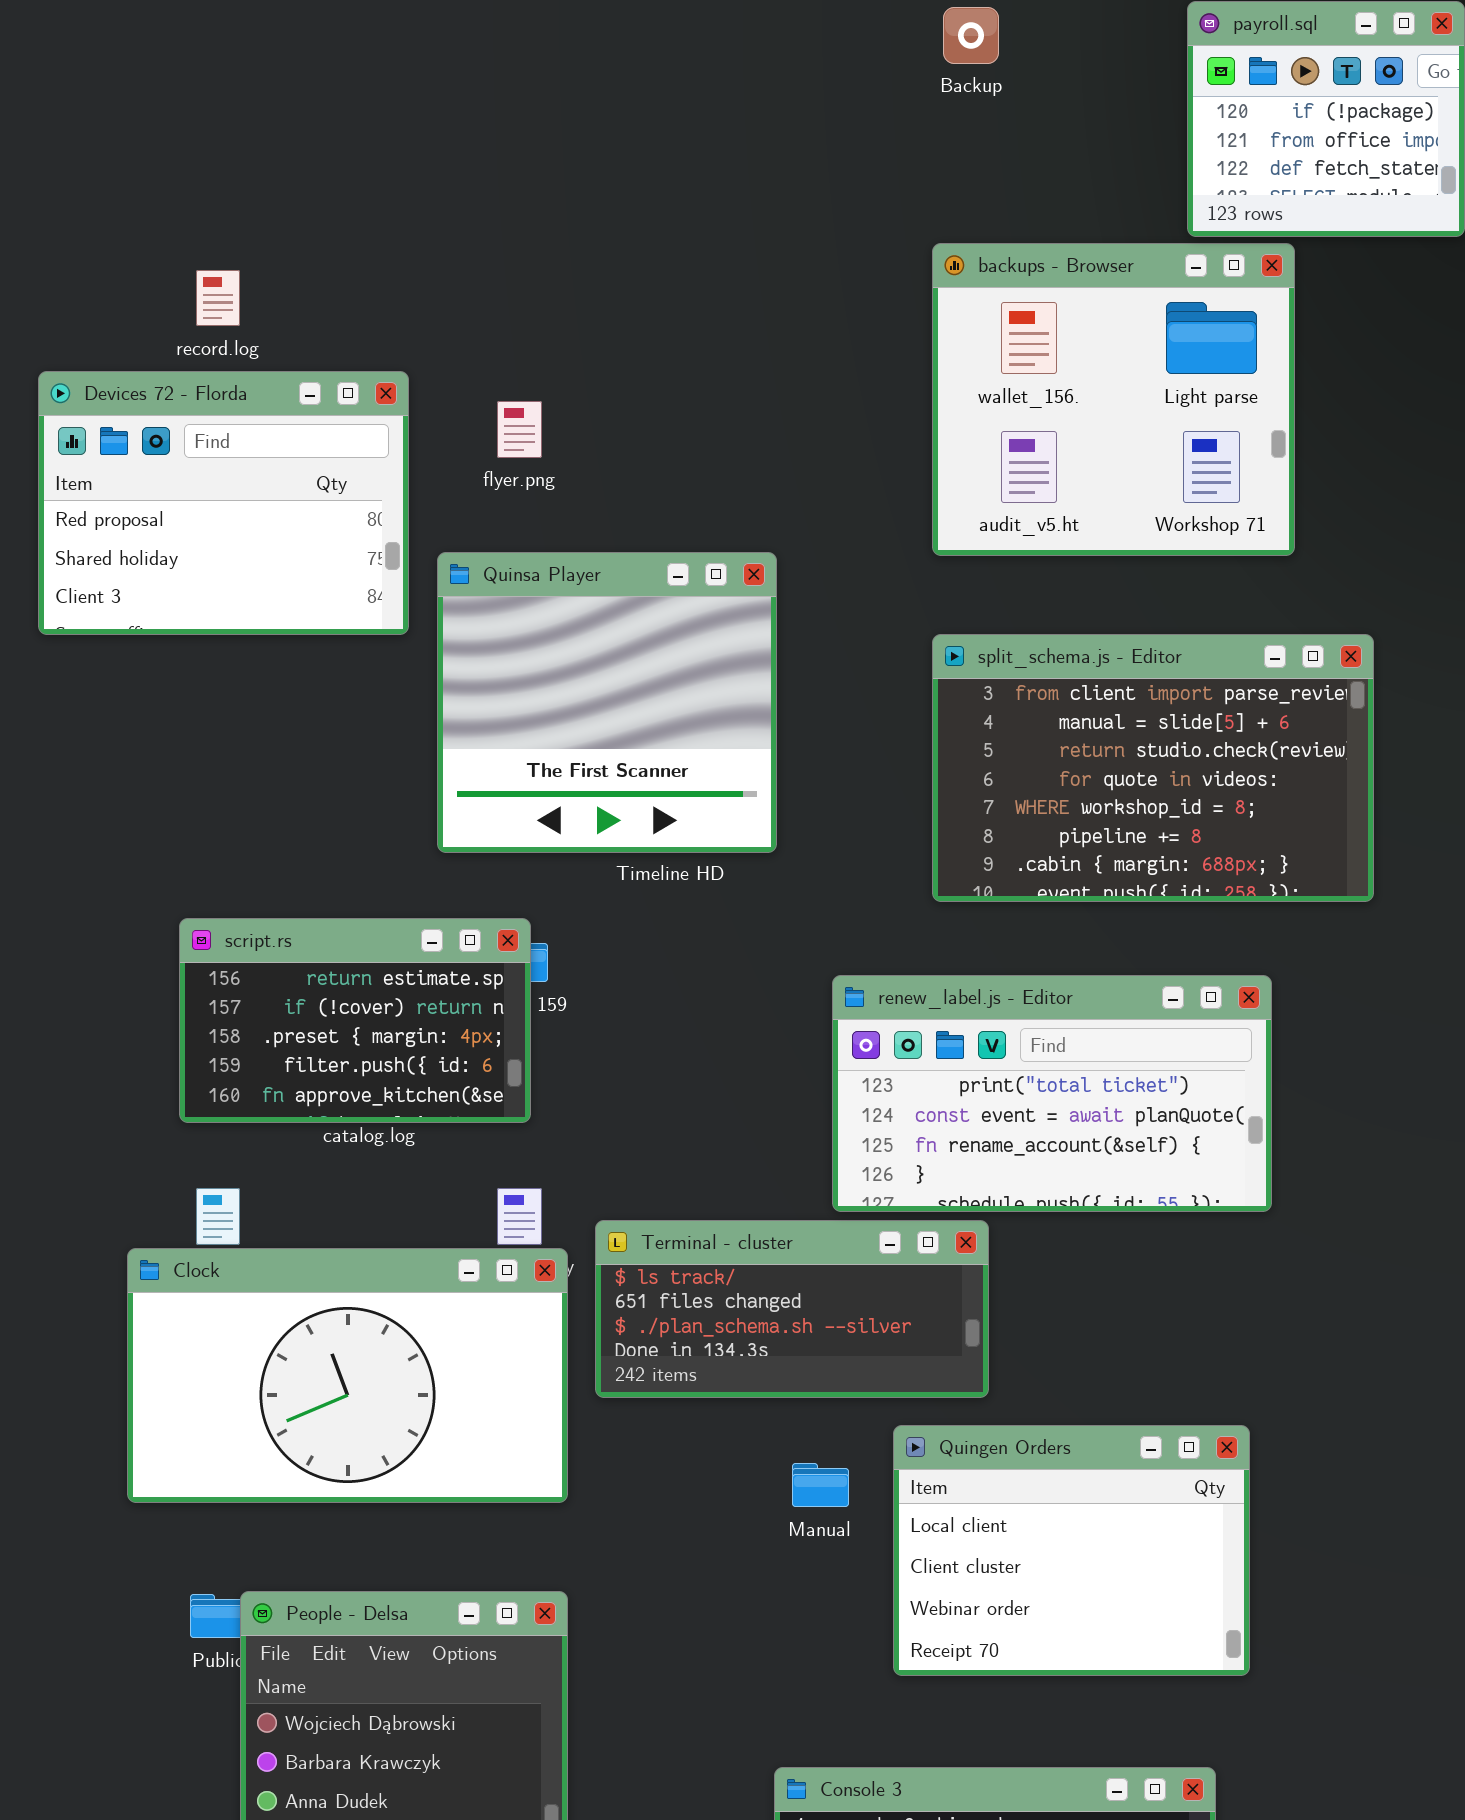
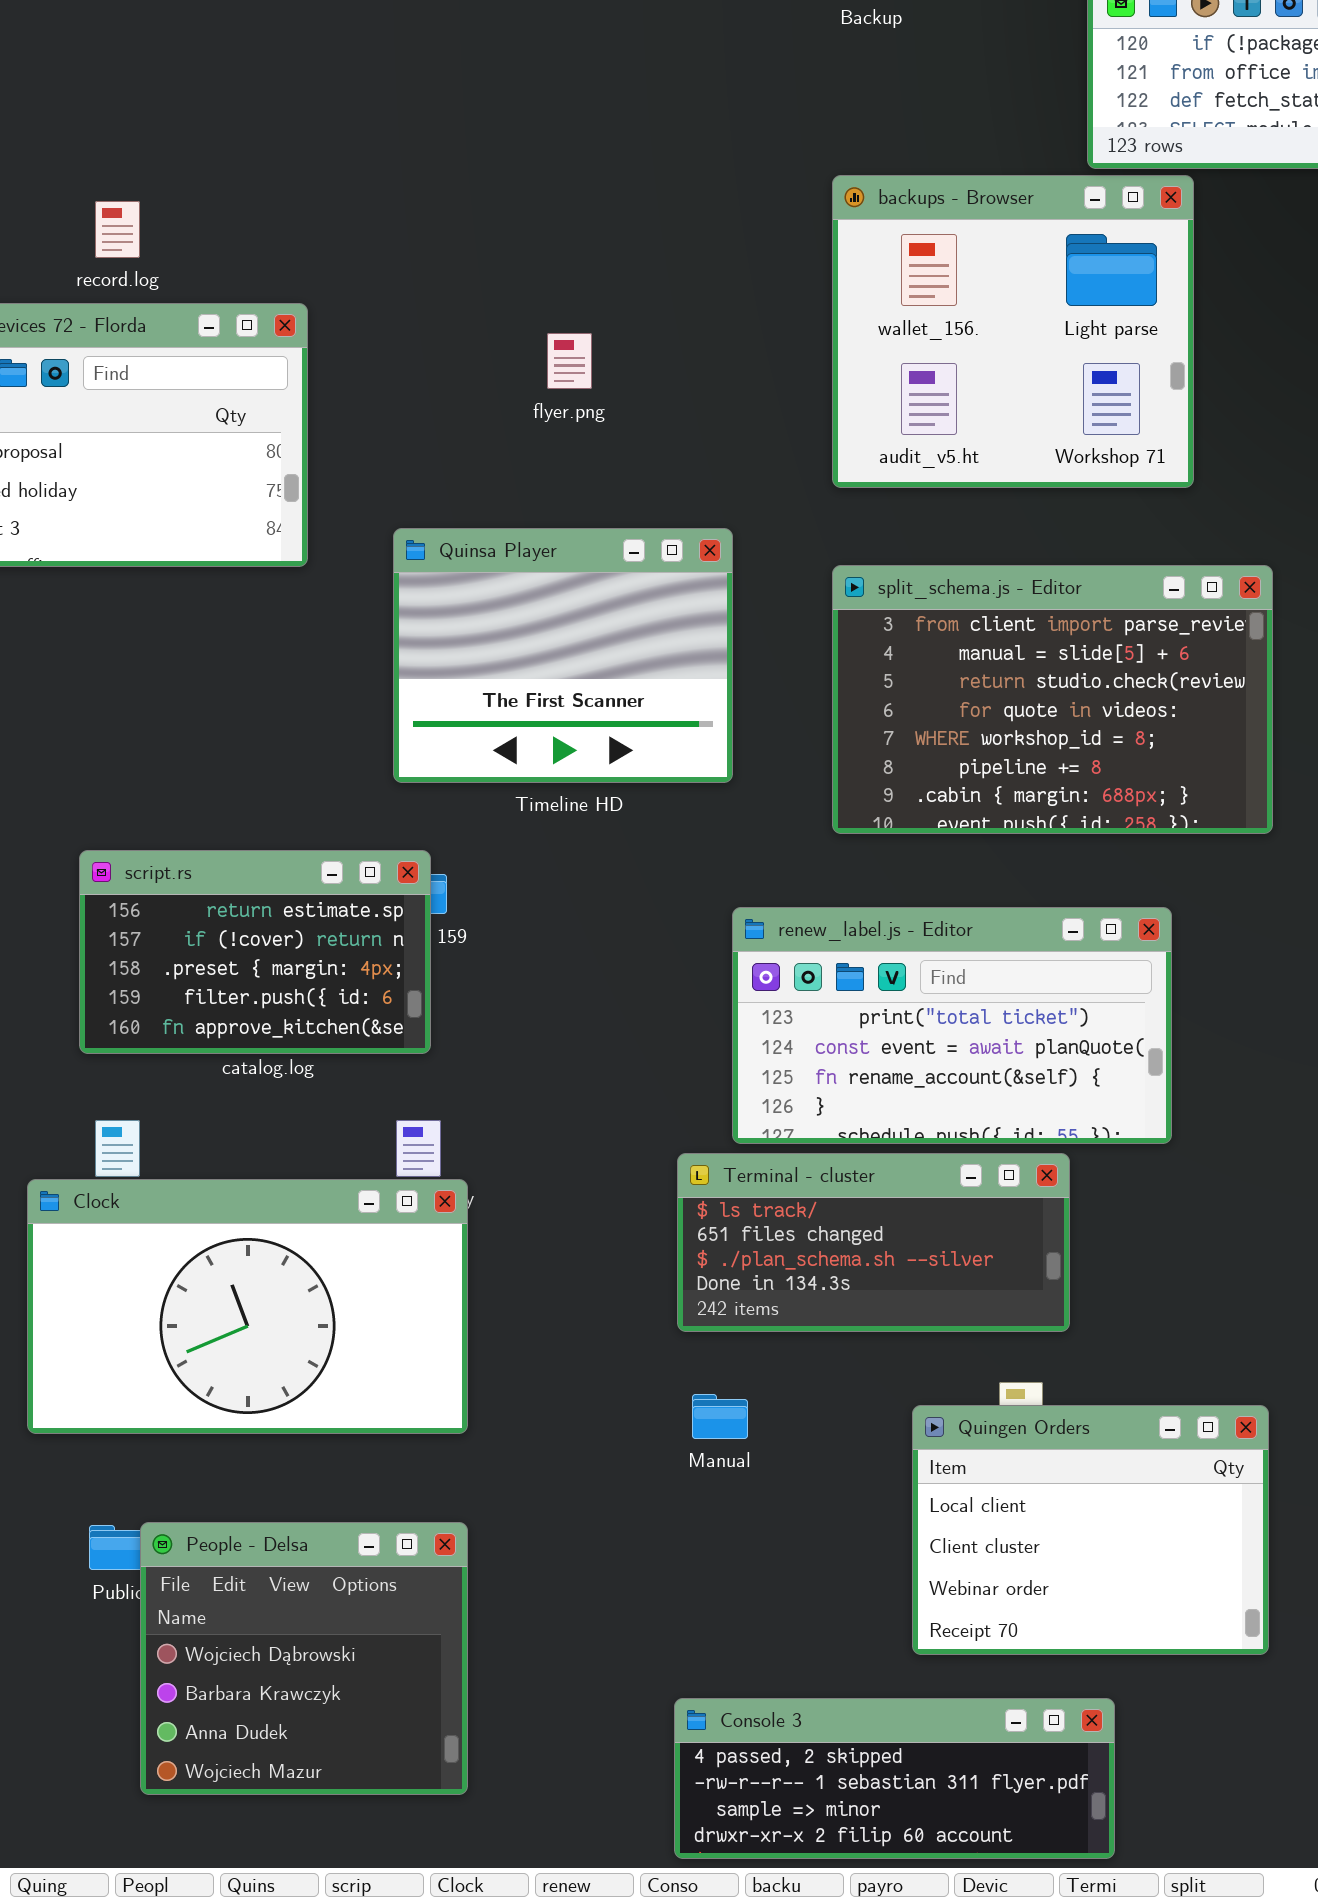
flyer.png: [497,401,542,458] -> [547,333,592,389], moved
Quinsa Player: [437,552,777,853] -> [393,528,733,783], moved, resized
Terminal - cluster: [595,1220,989,1398] -> [677,1153,1070,1332], moved
Quingen Orders: [893,1425,1250,1676] -> [912,1405,1269,1655], moved

